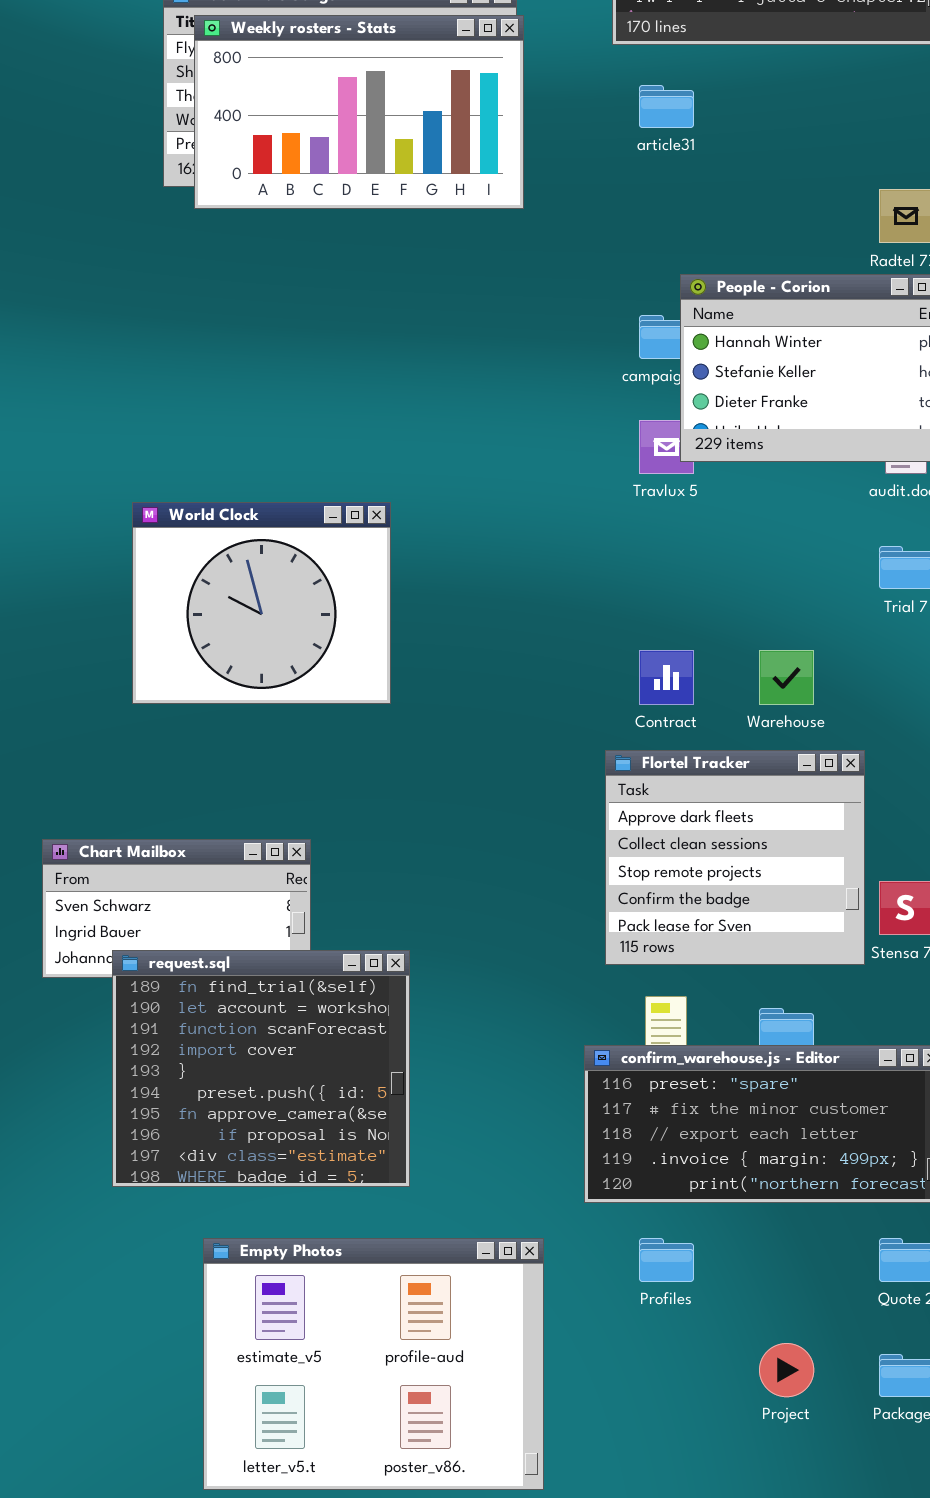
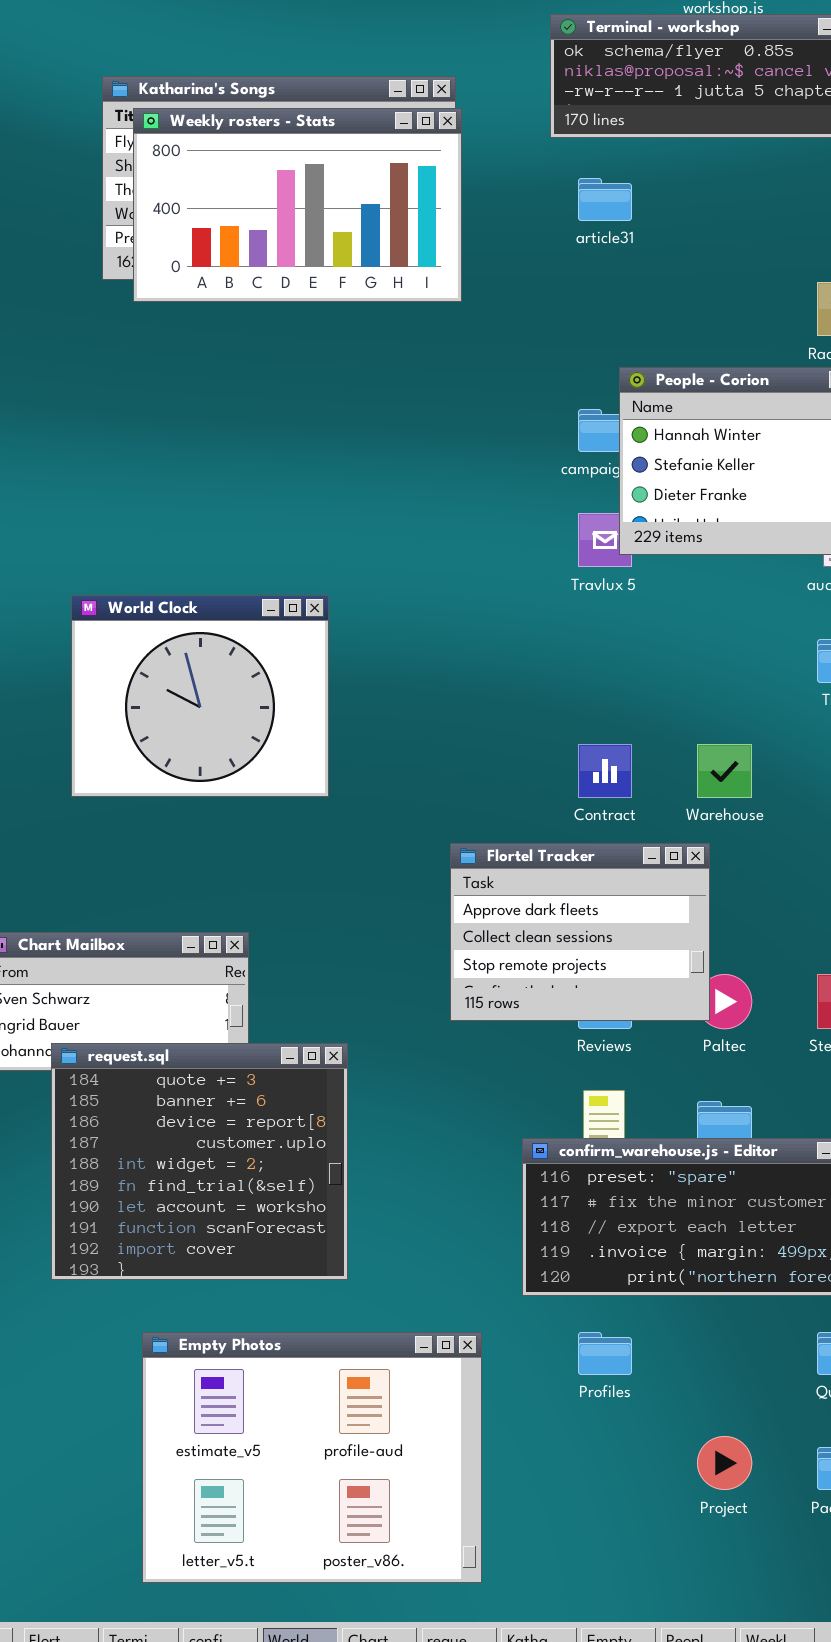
Flortel Tracker: [605,750,865,965] -> [450,843,710,1021], moved, resized
request.sql: [112,950,410,1187] -> [51,1043,348,1280], scrolled up 5 rows

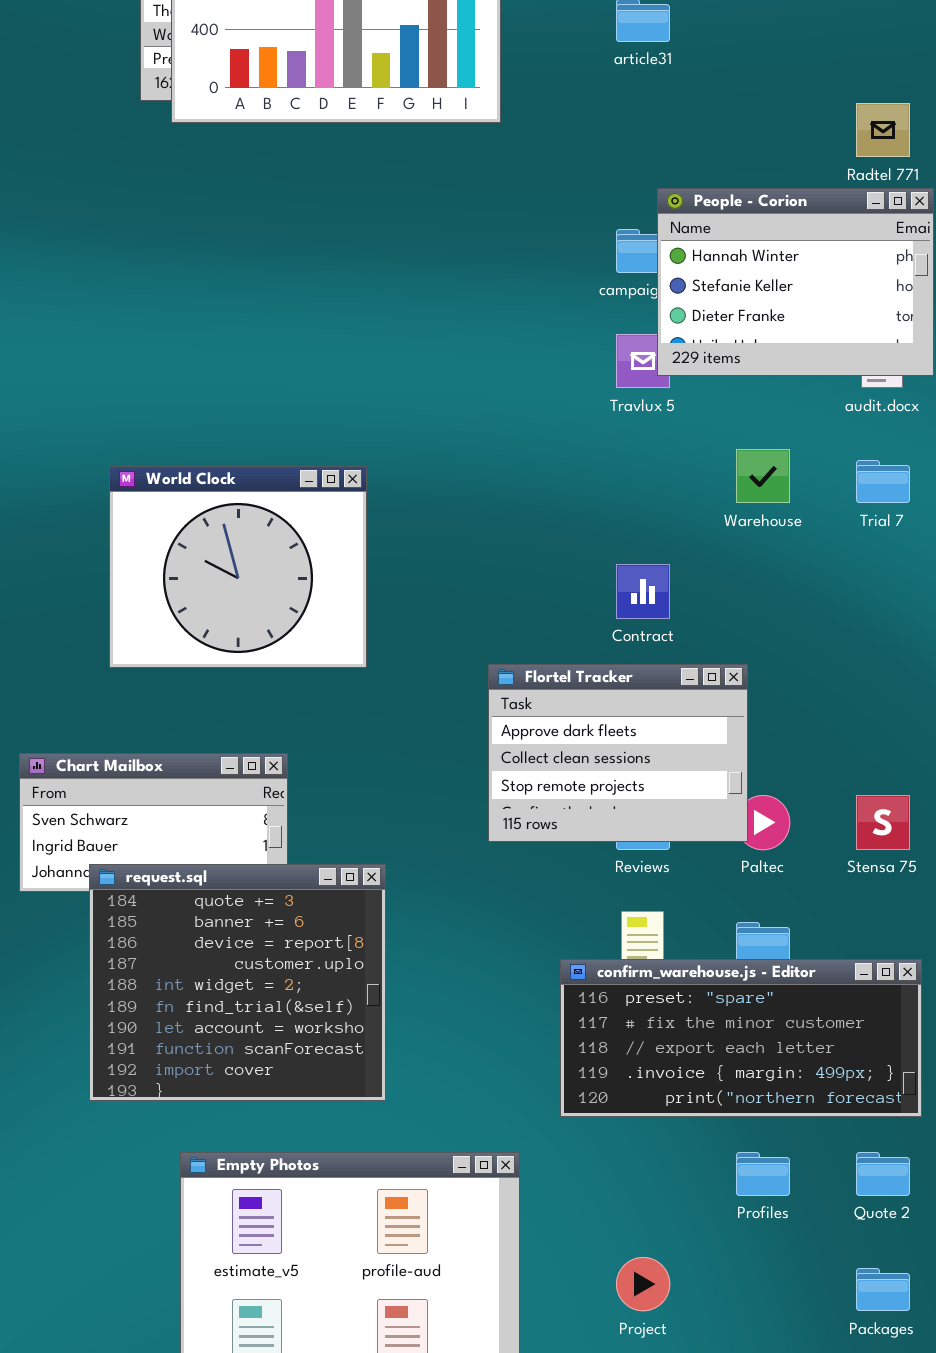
World Clock: [71,595,329,797] -> [109,466,367,668], moved
Warehouse: [697,744,752,798] -> [736,449,790,503], moved
Profiles: [578,1332,632,1375] -> [736,1152,790,1196], moved
Project: [697,1436,752,1490] -> [616,1257,670,1311], moved

